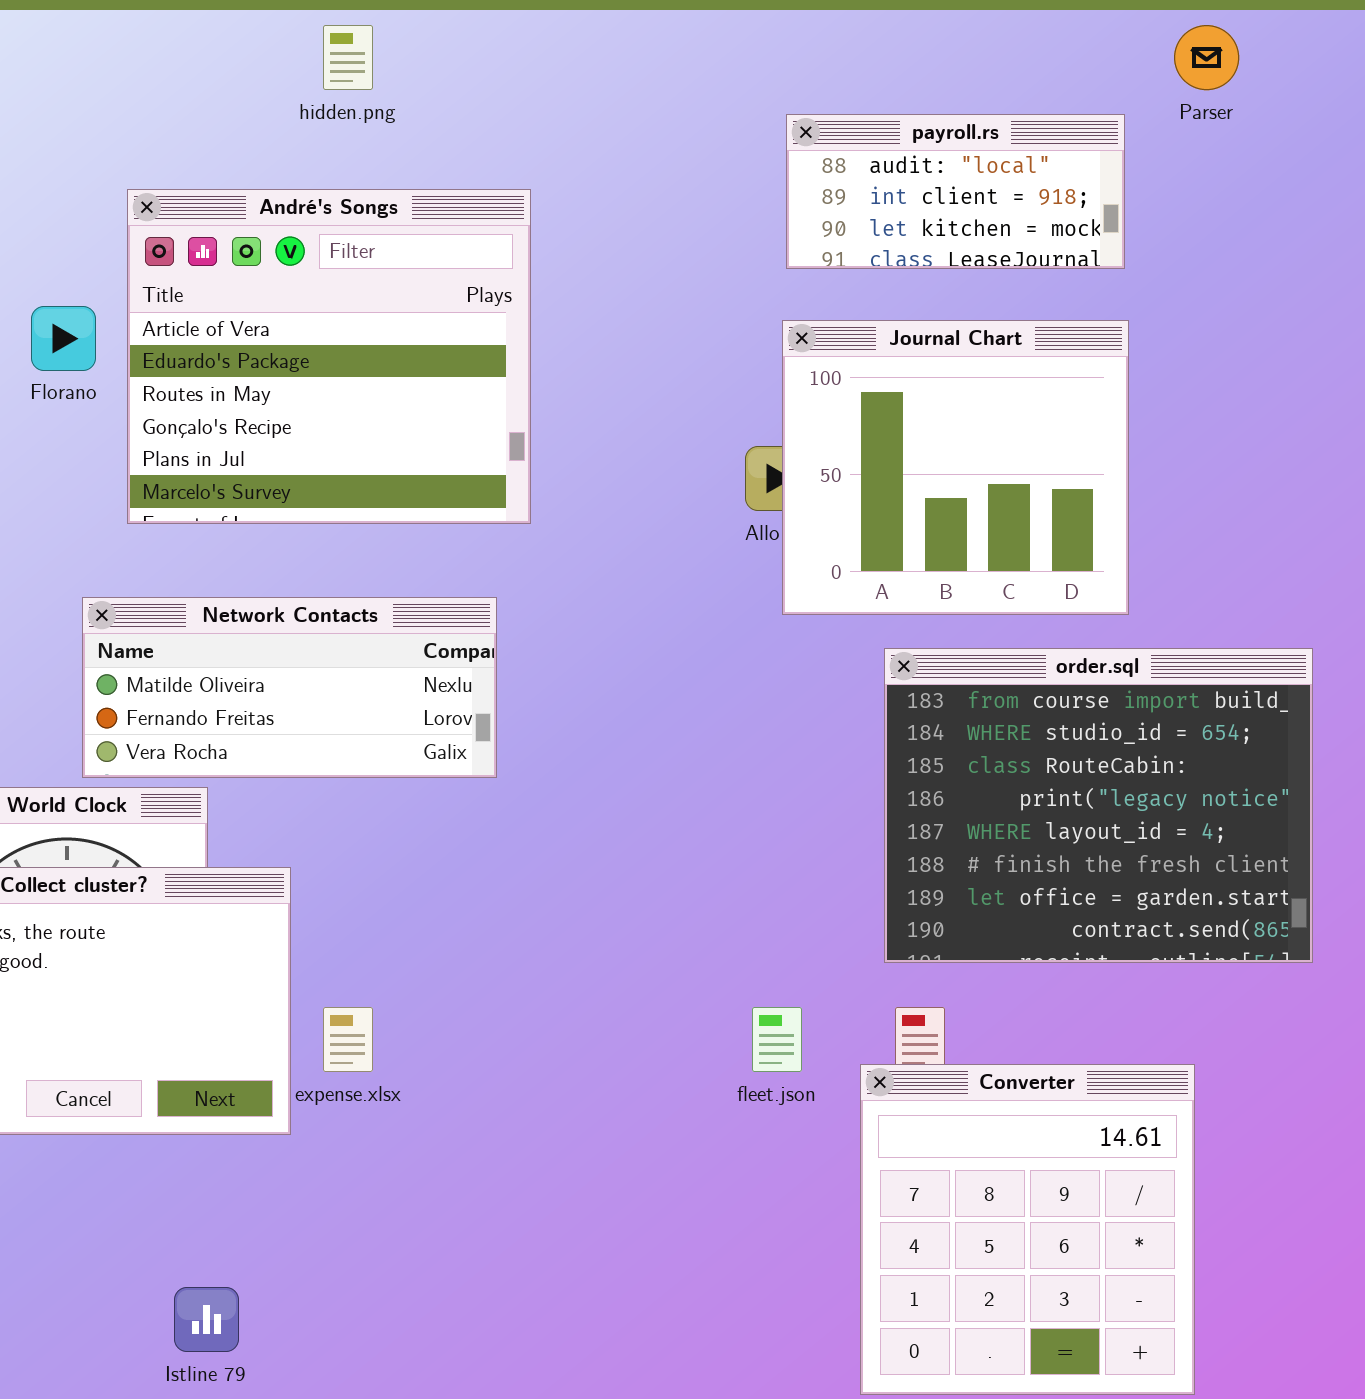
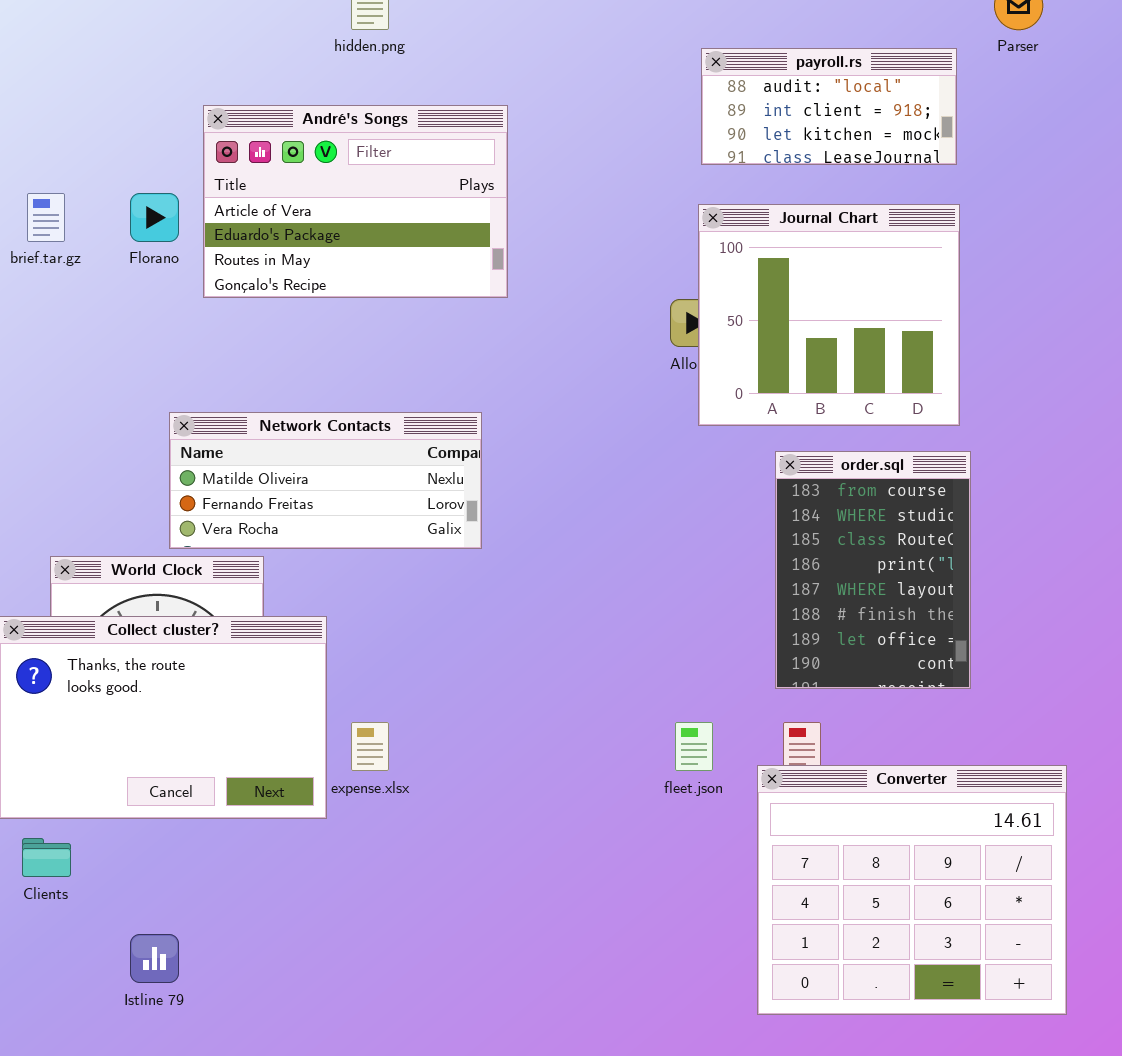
André's Songs: [127,189,531,524] -> [203,105,508,298], resized
order.sql: [884,648,1313,963] -> [775,451,971,689], resized
Converter: [860,1064,1195,1395] -> [757,765,1067,1015], resized
Istline 79: [174,1287,239,1352] -> [130,934,179,983], moved

